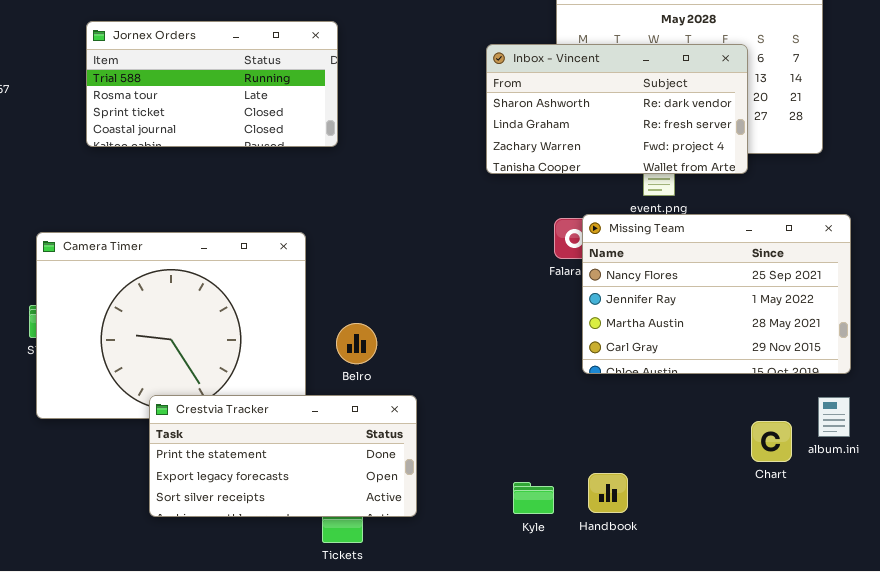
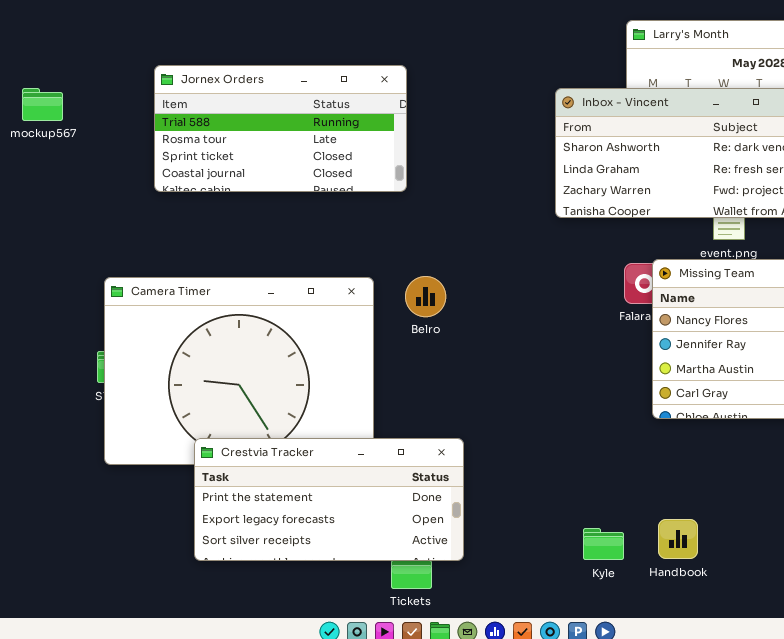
Belro: [336,323,377,364] -> [405,276,446,317], moved
Crestvia Tracker: [149,395,417,517] -> [194,438,464,561], moved

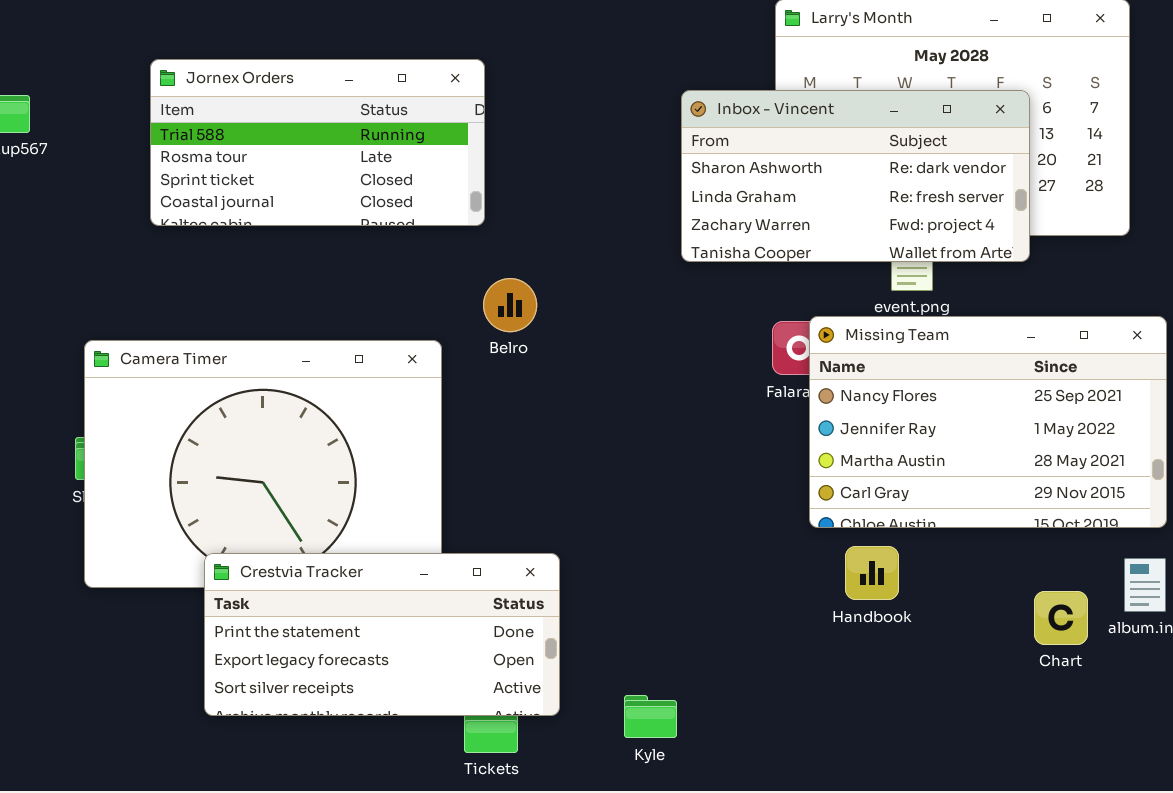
Belro: [405,276,446,317] -> [483,278,537,332], moved
Handbook: [658,519,698,559] -> [845,546,899,600], moved
Kyle: [583,528,624,560] -> [624,695,677,738], moved

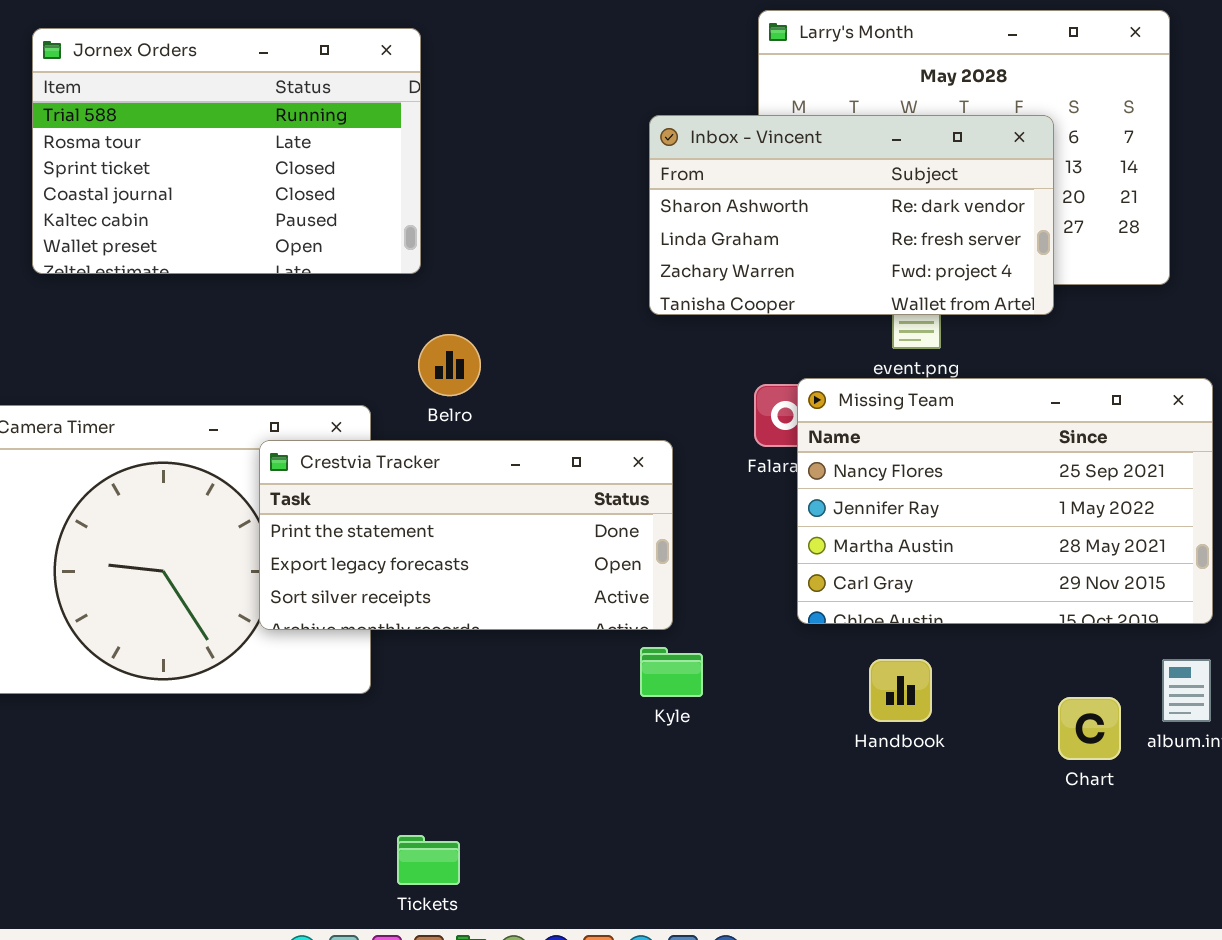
Jornex Orders: [150,59,485,226] -> [32,28,421,274], resized
Handbook: [845,546,899,600] -> [869,659,932,722], moved
Crestvia Tracker: [204,553,560,716] -> [259,440,673,630], moved
Kyle: [624,695,677,738] -> [640,647,703,697], moved

